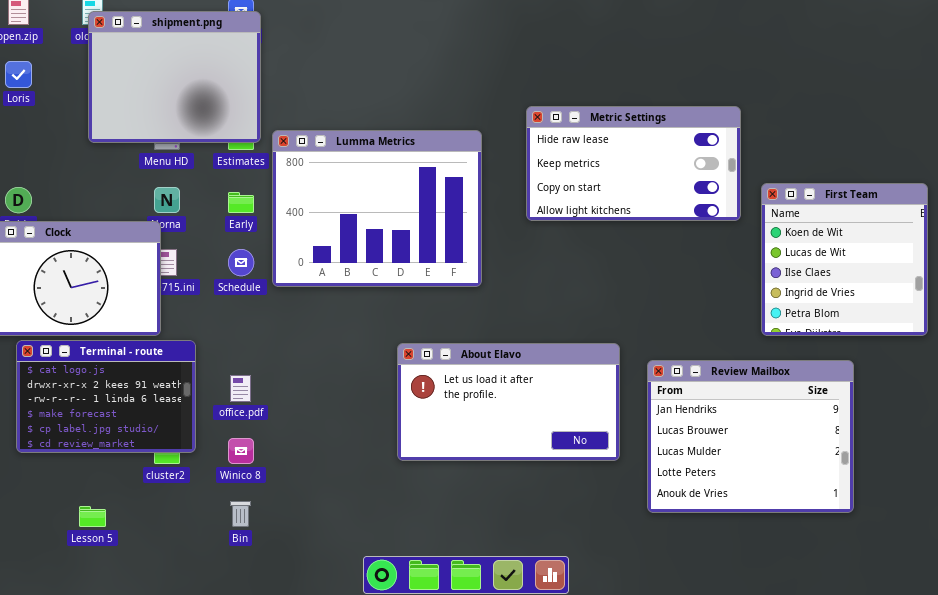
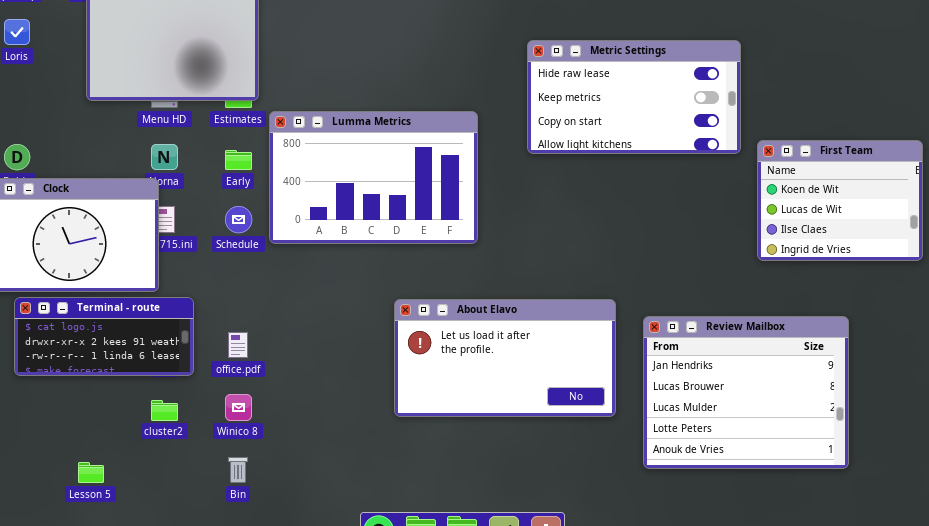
Metric Settings: [526,106,741,221] -> [527,40,741,154], moved
Lumma Metrics: [272,130,482,287] -> [269,111,478,244], resized
First Team: [761,183,928,336] -> [757,140,923,261], resized
Terminal - route: [16,340,196,453] -> [14,297,194,376], resized

